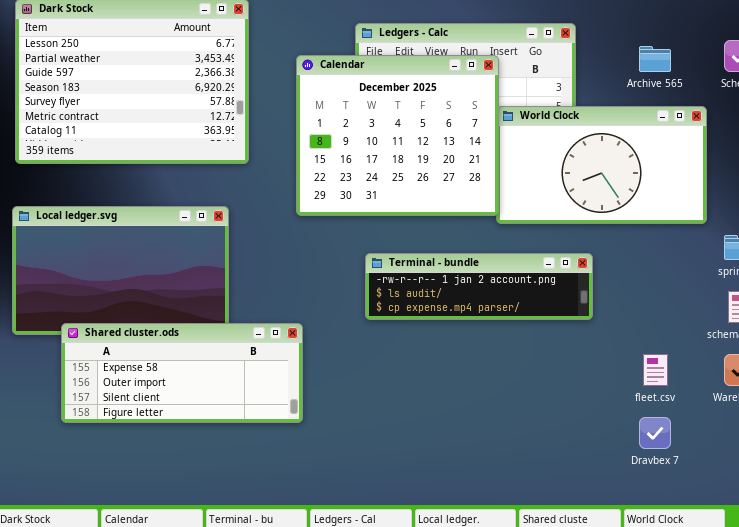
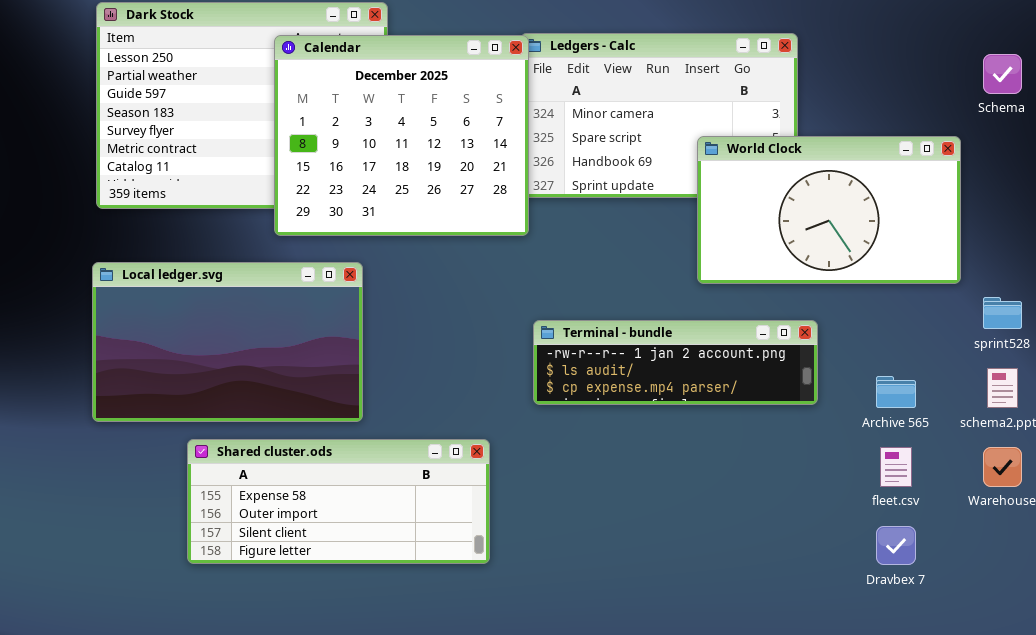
Archive 565: [639,46,671,72] -> [876,376,916,408], moved
Calendar: [296,55,499,216] -> [274,35,529,236], moved
Shared cluster.ods: [61,323,303,423] -> [187,439,490,564], moved

